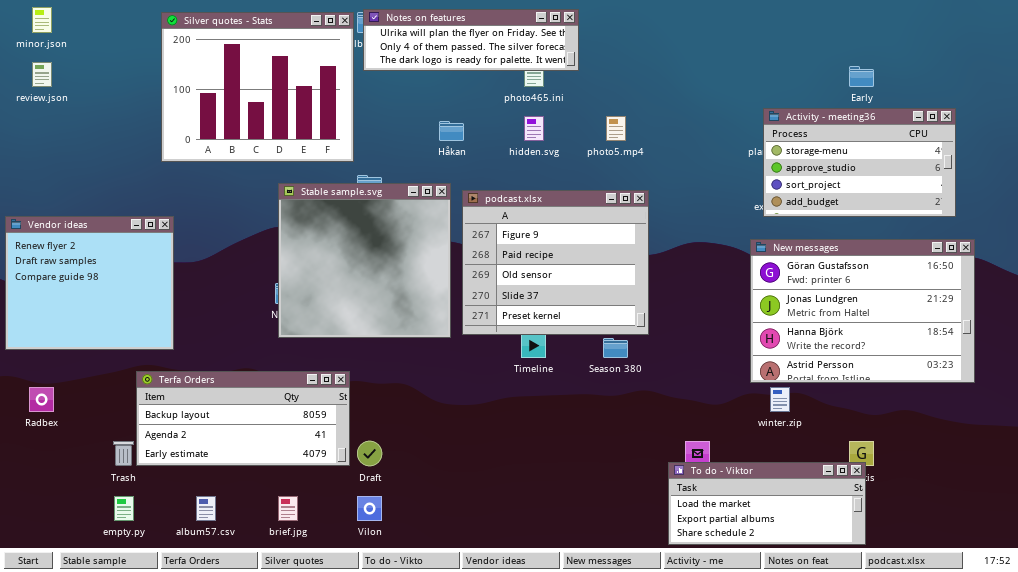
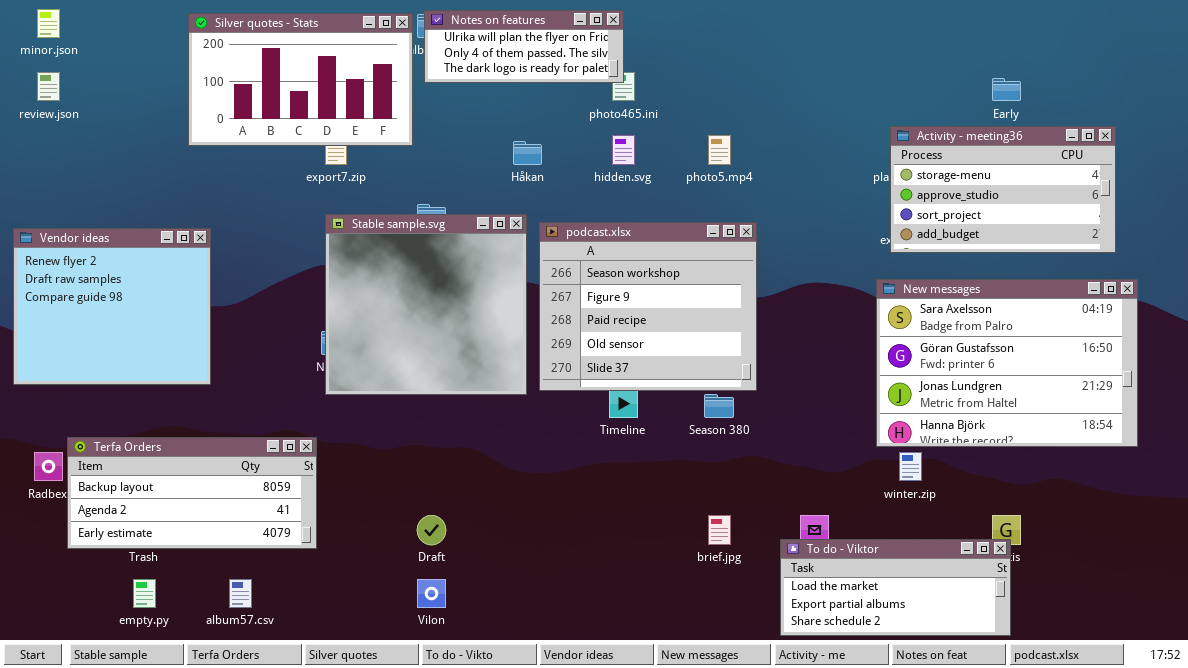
Notes on features: [363,9,579,71] -> [424,10,624,83], resized
Silver quotes - Stats: [161,12,354,162] -> [188,13,413,146], resized
podcast.xlsx: [462,190,649,335] -> [539,222,757,391], scrolled up 1 row
Vendor ideas: [5,216,174,350] -> [13,228,211,385], moved
New messages: [750,239,975,383] -> [876,279,1138,447], scrolled up 1 row
Terfa Orders: [136,371,350,466] -> [67,437,317,549], moved
brief.jpg: [278,496,298,521] -> [708,515,731,545], moved

